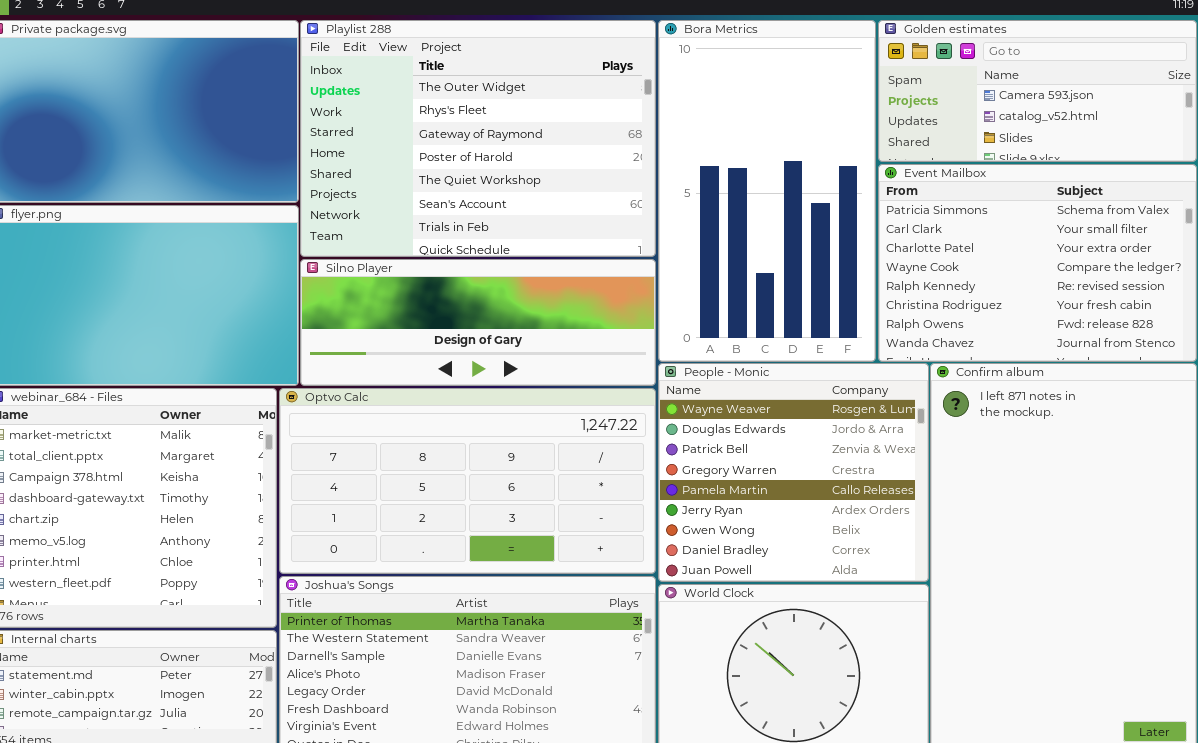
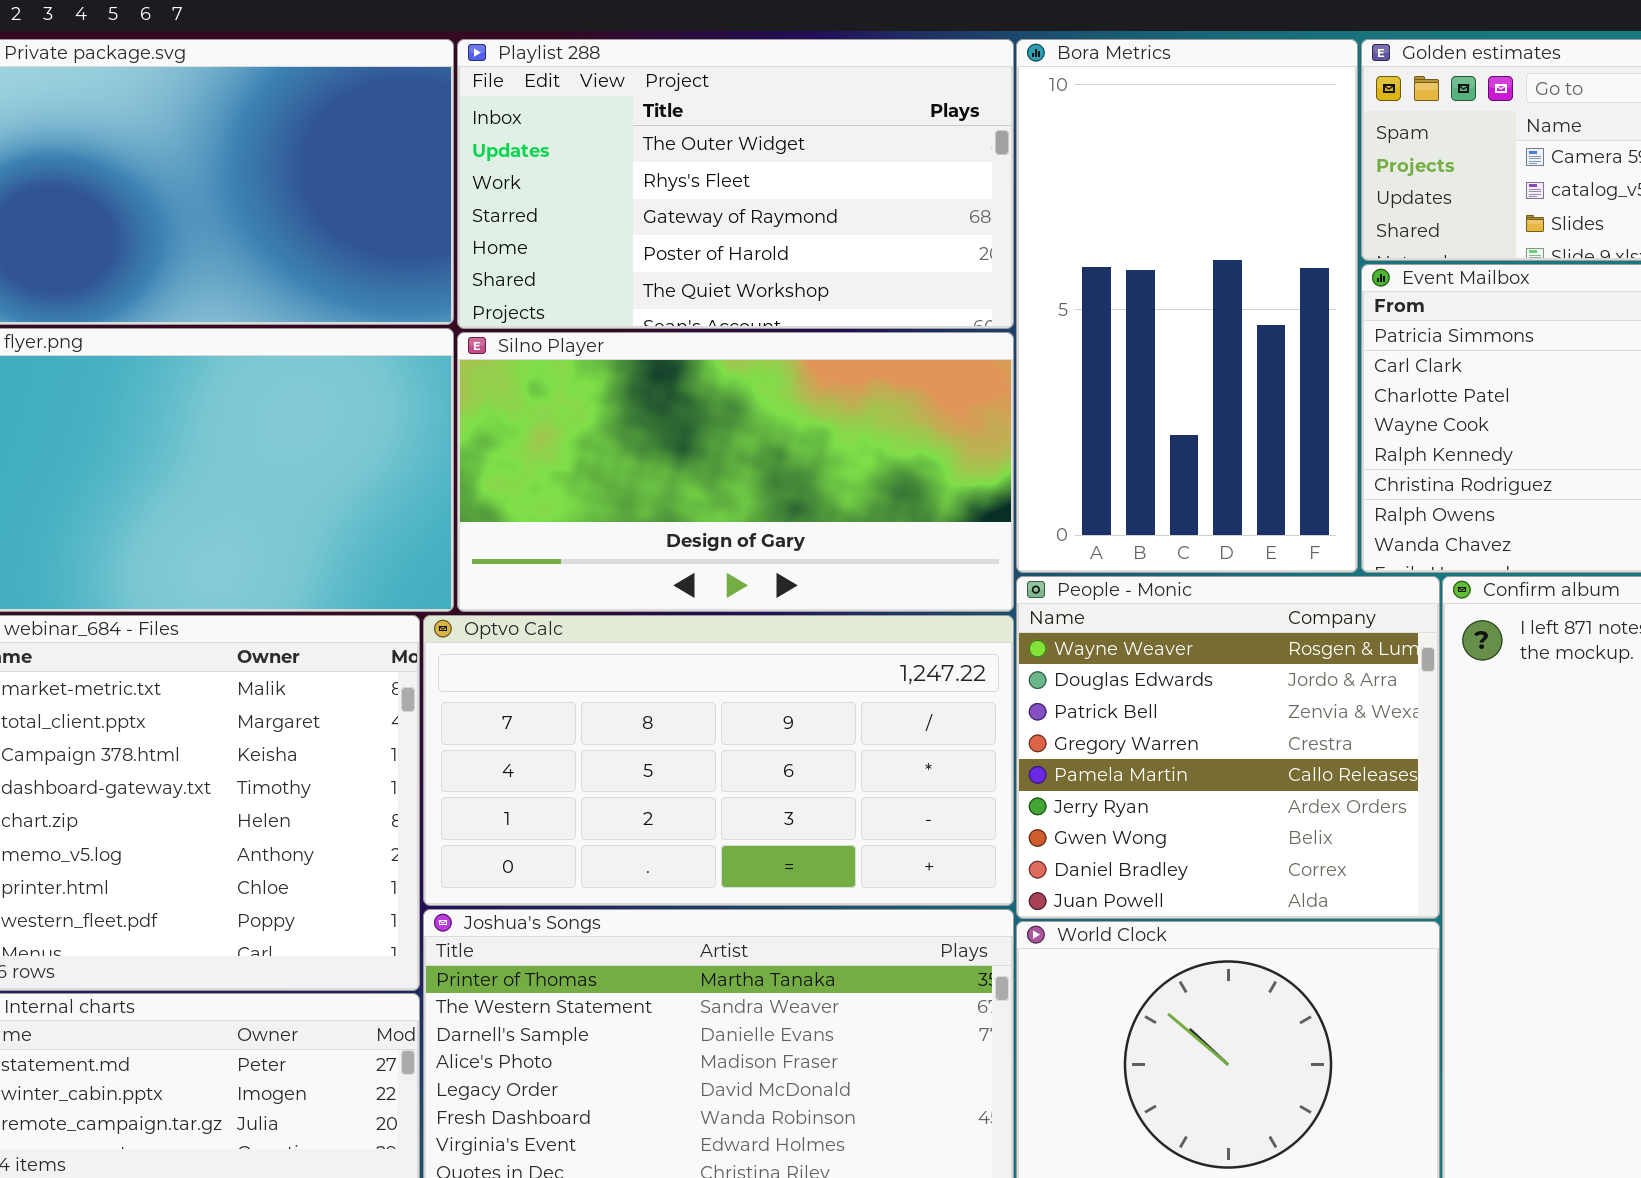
Playlist 288: [300,20,656,257] -> [457,39,1014,329], resized
Silno Player: [300,259,656,386] -> [457,332,1014,612], resized

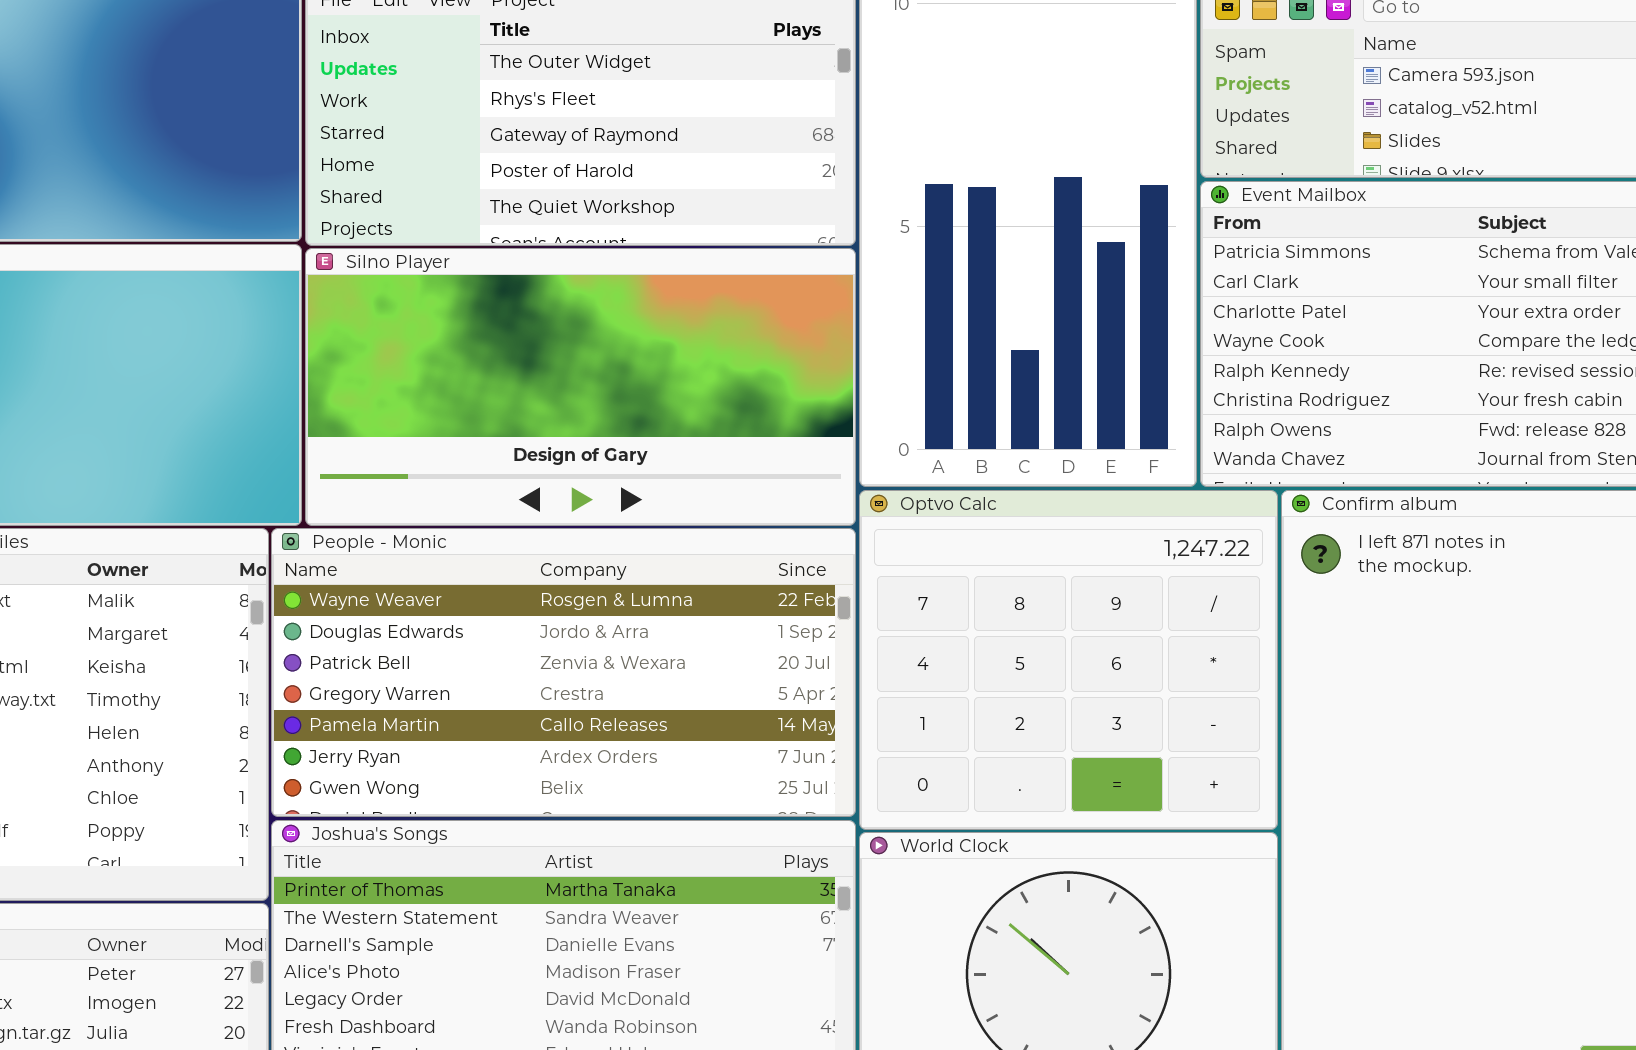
People - Monic: [1016,576,1440,919] -> [271,528,856,817], moved, resized
Optvo Calc: [423,615,1014,906] -> [859,490,1278,830], moved, resized

